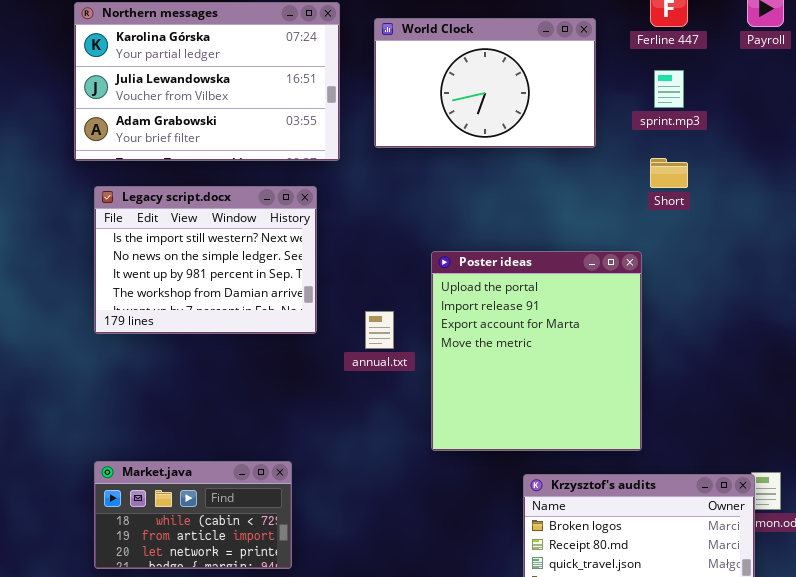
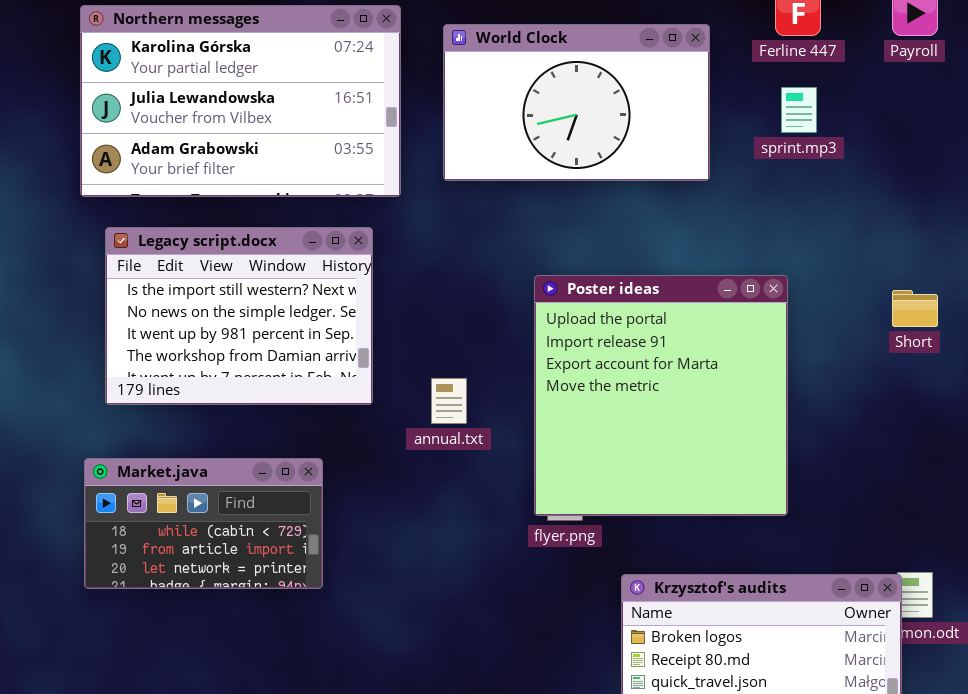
Short: [650,158,688,188] -> [892,290,938,327], moved
Poster ideas: [431,251,642,451] -> [534,275,788,516], moved
Market.java: [94,461,292,569] -> [84,458,323,589], moved

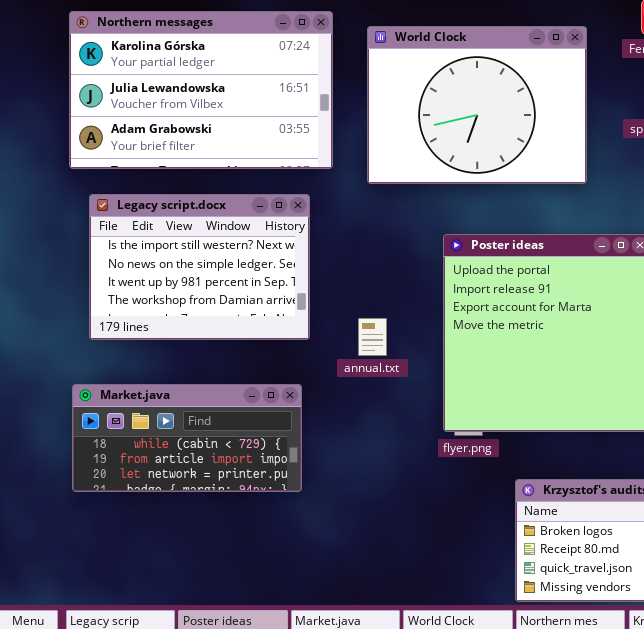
World Clock: [443,24,710,181] -> [367,26,587,184], resized
Market.java: [84,458,323,589] -> [72,384,302,492], resized

